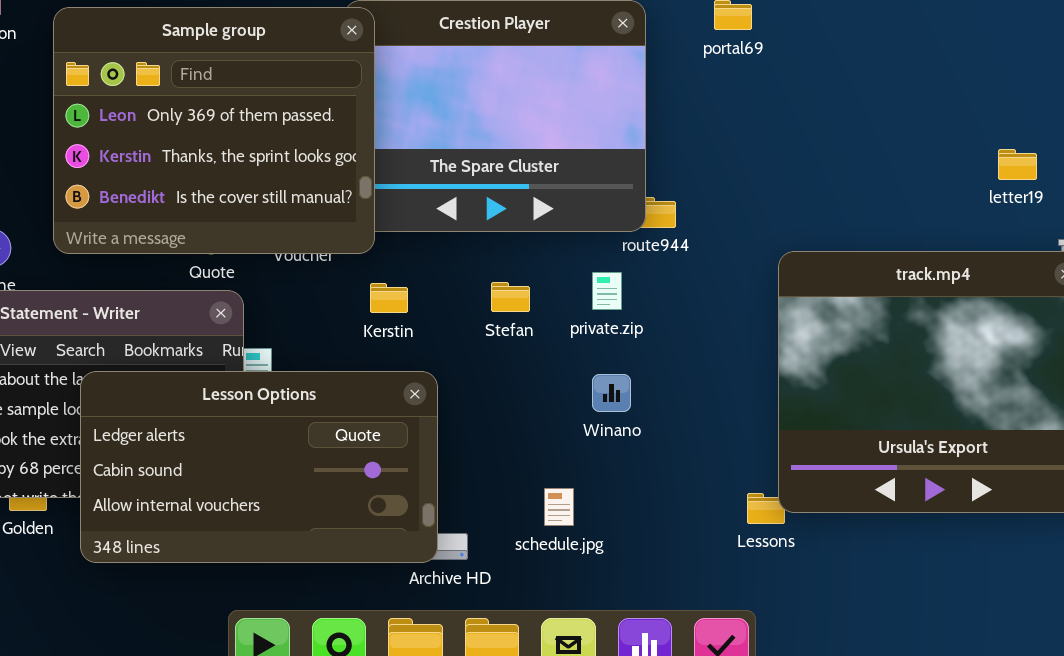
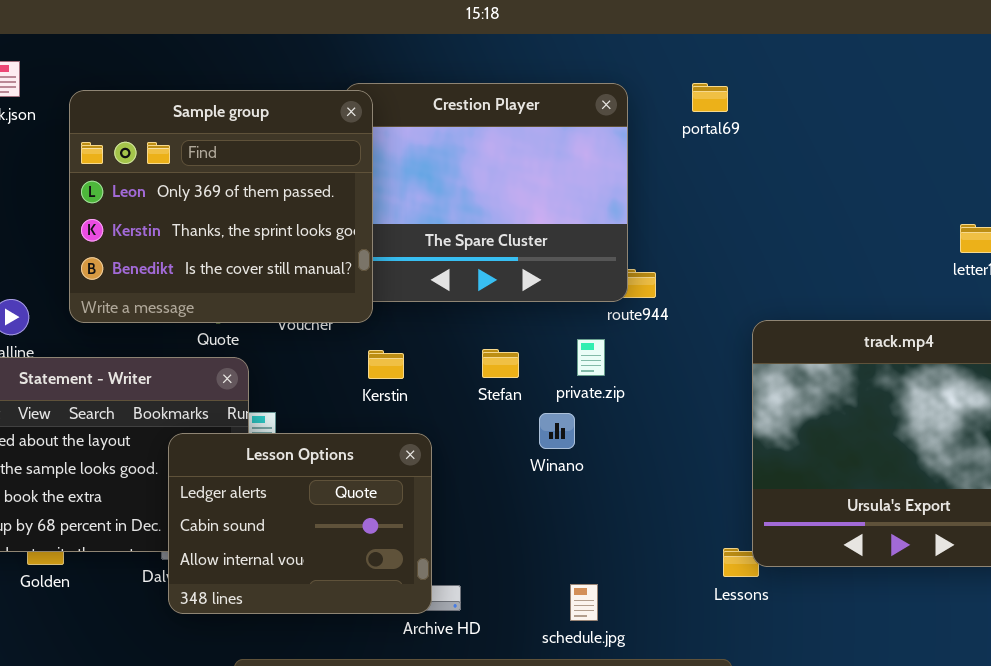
Lesson Options: [80,371,438,563] -> [168,433,432,614], resized
Winano: [592,374,631,412] -> [539,413,575,449], moved
schedule.jpg: [544,488,574,526] -> [570,584,598,621], moved

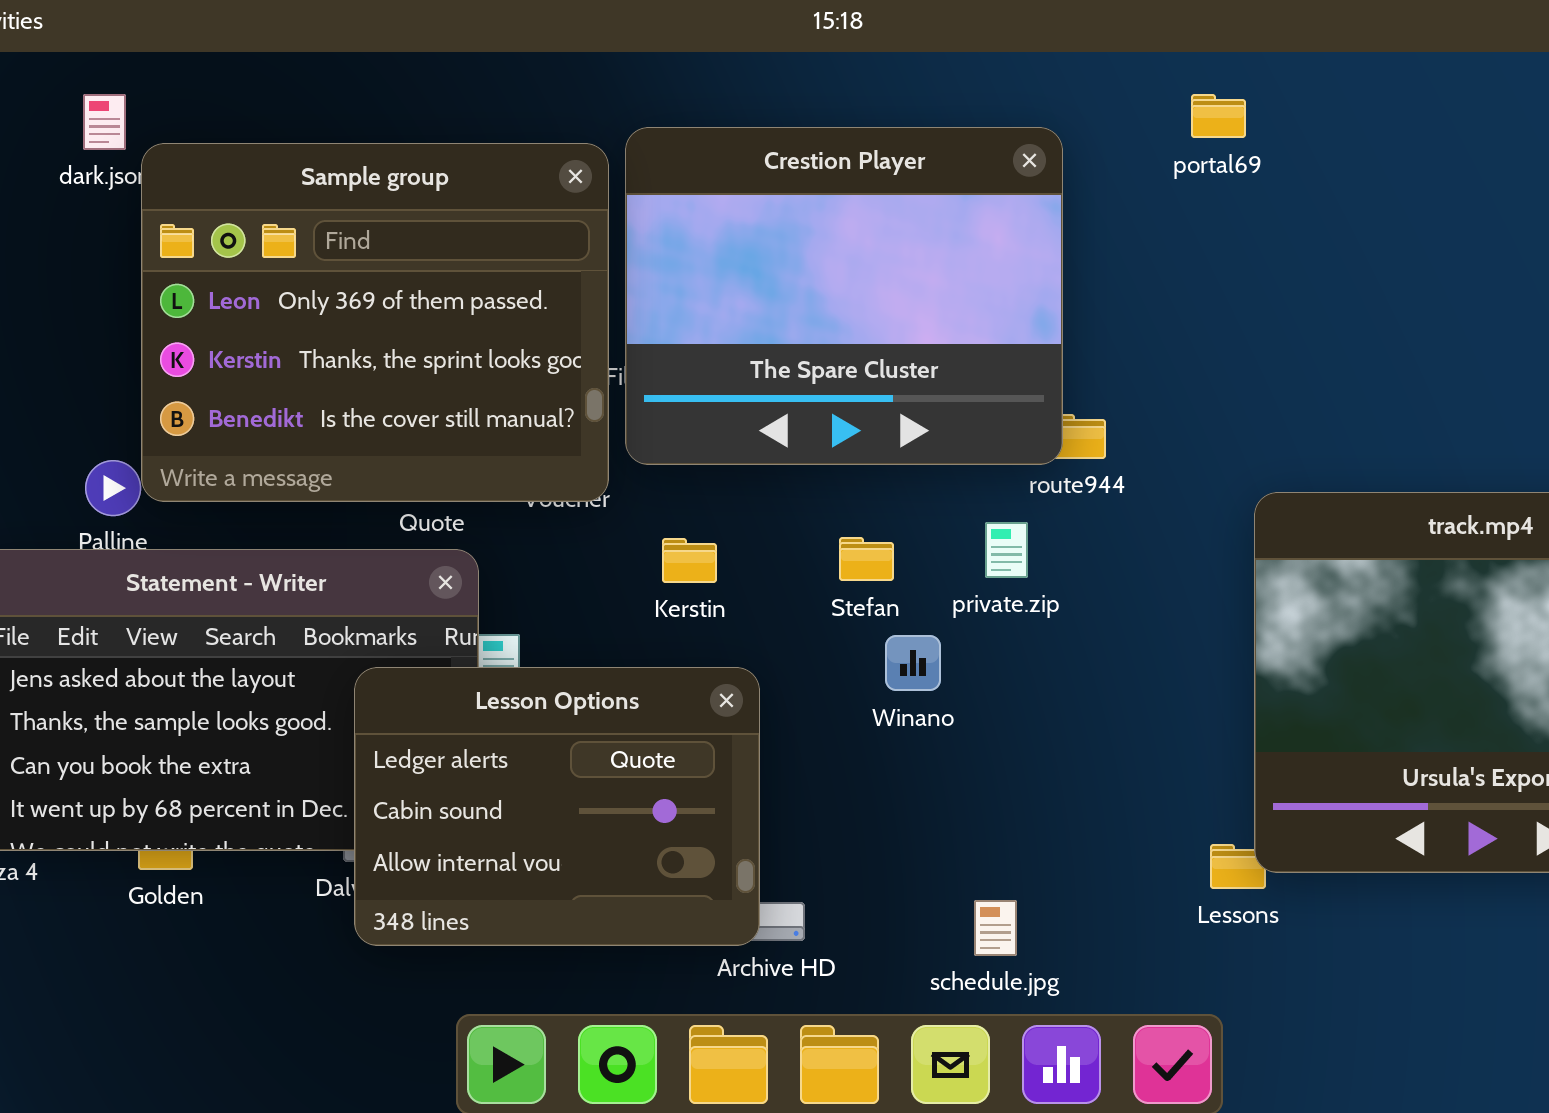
portal69: [692,83,728,112] -> [1191,94,1246,138], moved
Sample group: [69,90,373,323] -> [141,143,609,502], moved
Winano: [539,413,575,449] -> [885,635,941,691], moved

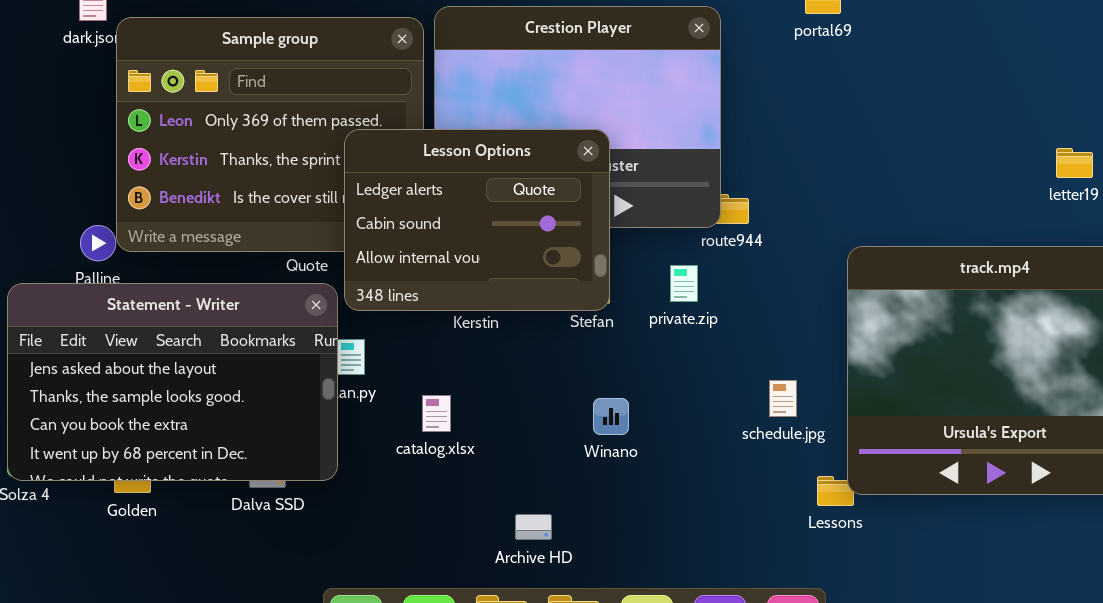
Winano: [885,635,941,691] -> [593,398,629,435], moved
Lesson Options: [354,667,760,946] -> [344,129,610,311], moved
schedule.jpg: [974,900,1017,956] -> [769,380,797,417], moved

